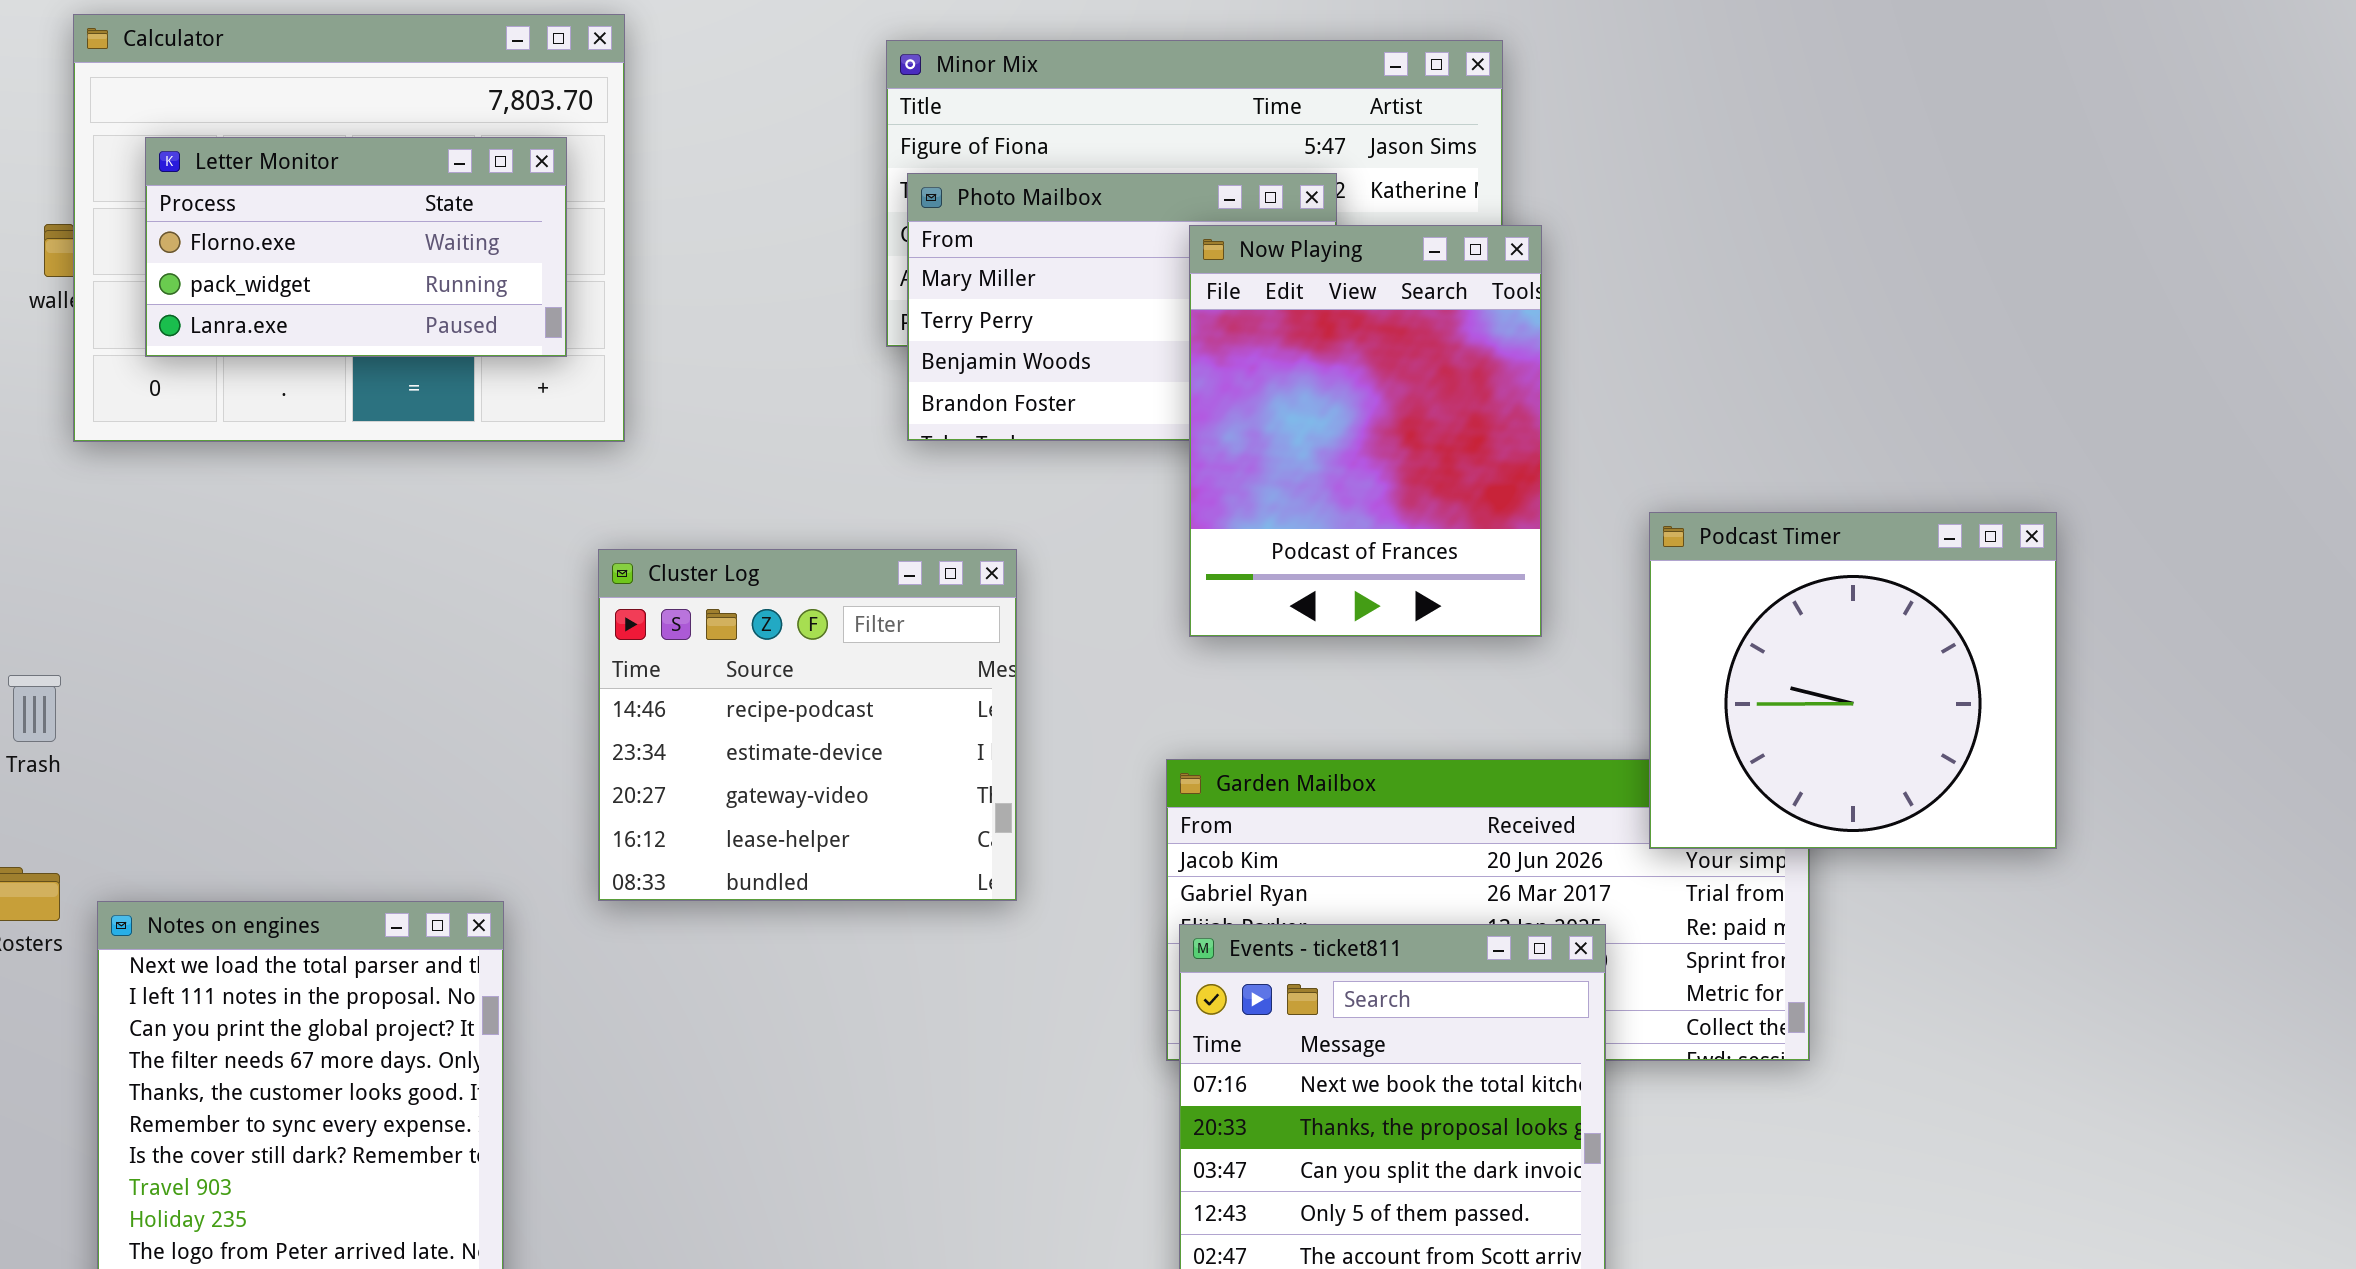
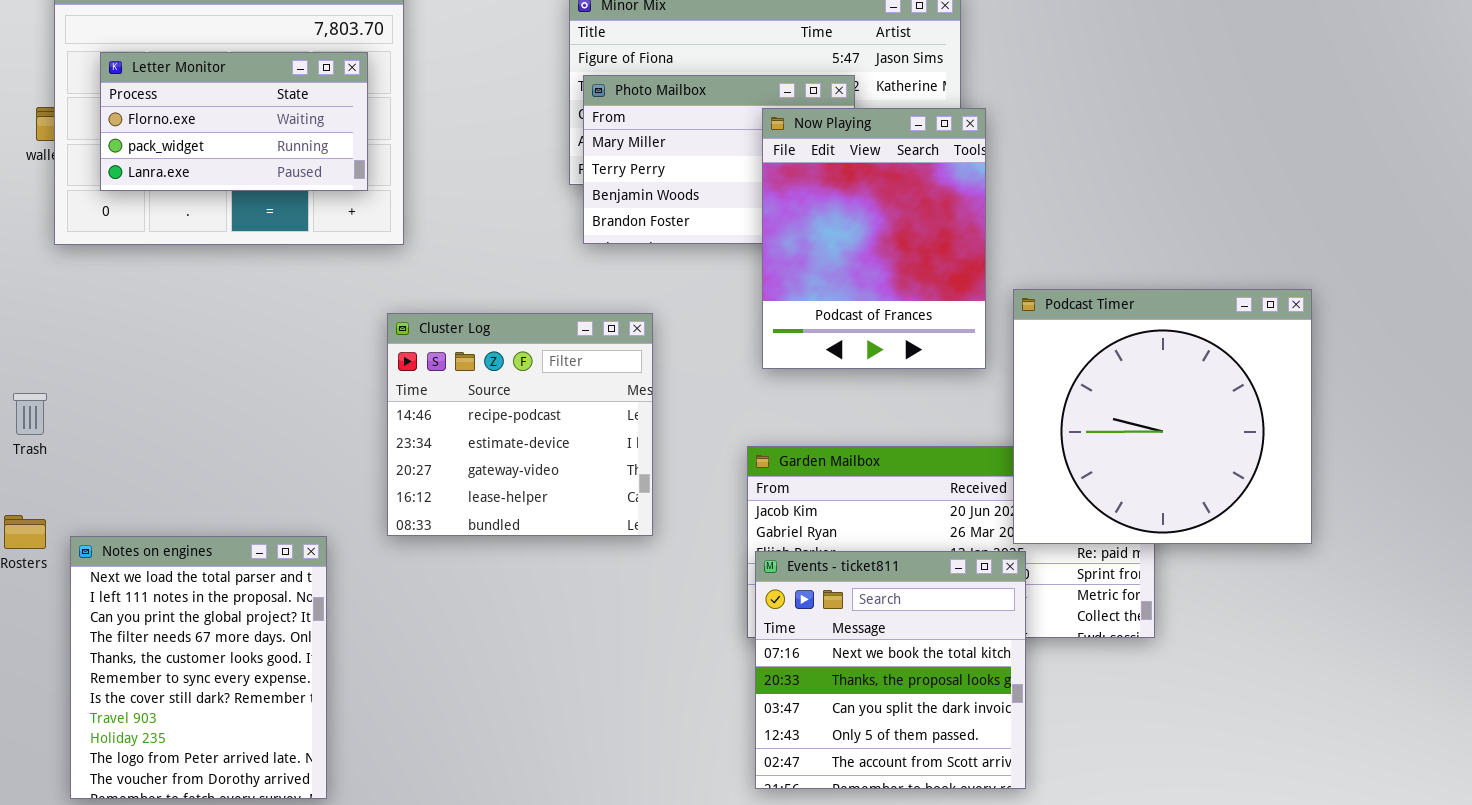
Podcast Timer: [1649,512,2057,849] -> [1013,289,1312,544], resized

